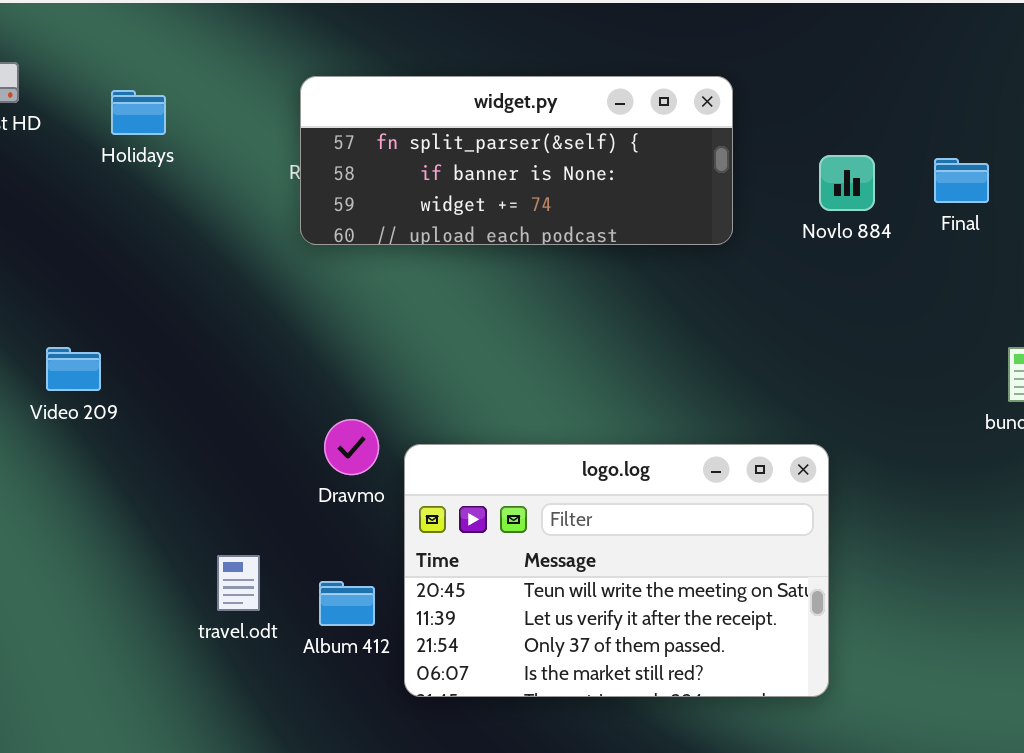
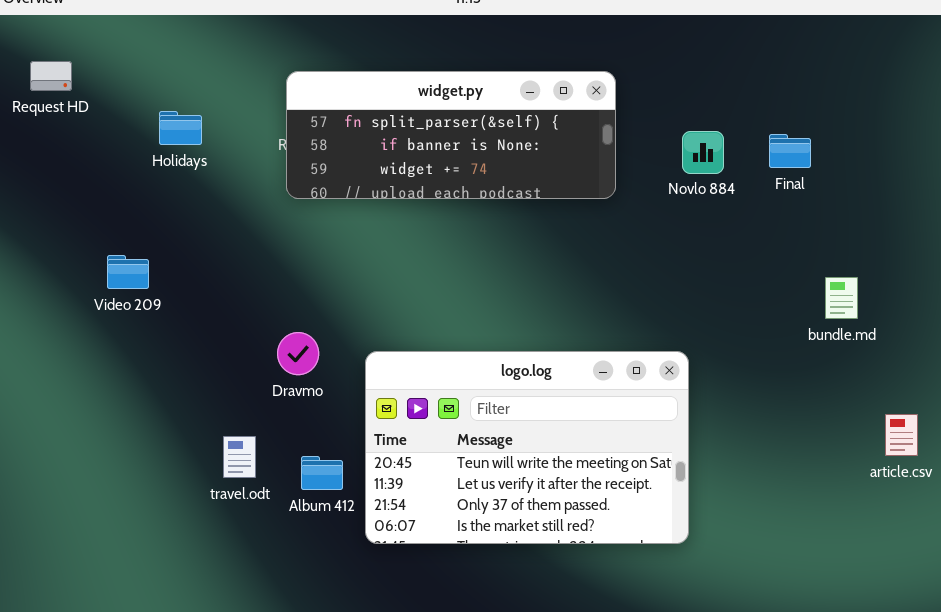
Holidays: [111,90,166,135] -> [159,111,202,145], moved
Video 209: [46,347,101,391] -> [107,255,149,289], moved
Dravmo: [324,419,379,475] -> [277,332,319,375], moved

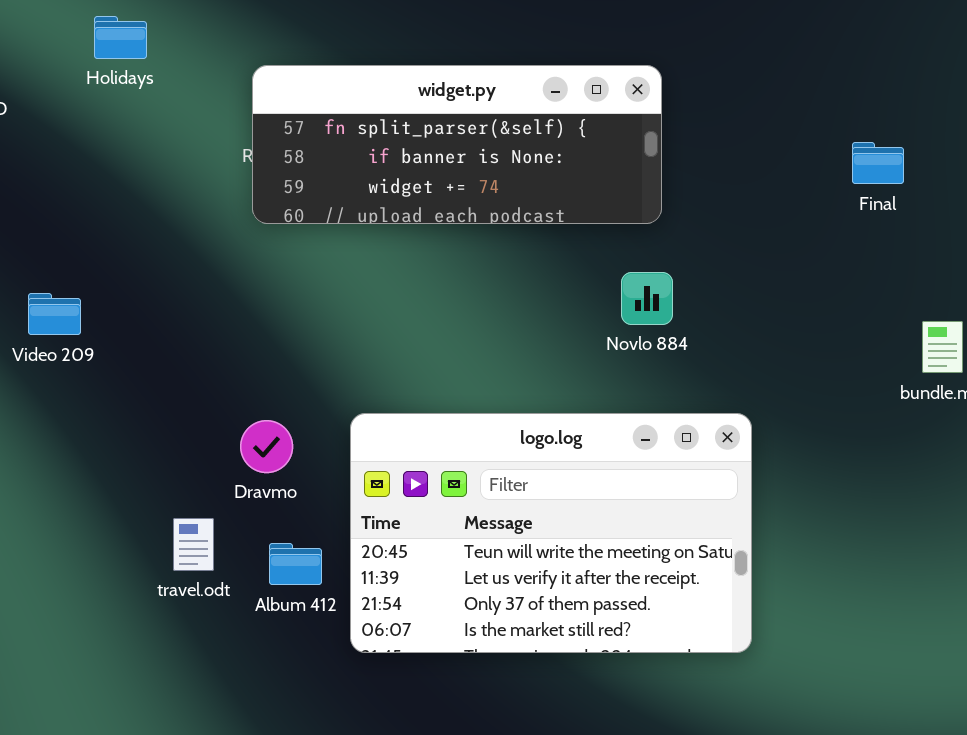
Holidays: [159,111,202,145] -> [94,16,147,59], moved
Novlo 884: [682,131,724,174] -> [621,272,673,325], moved
Dravmo: [277,332,319,375] -> [240,420,293,473], moved

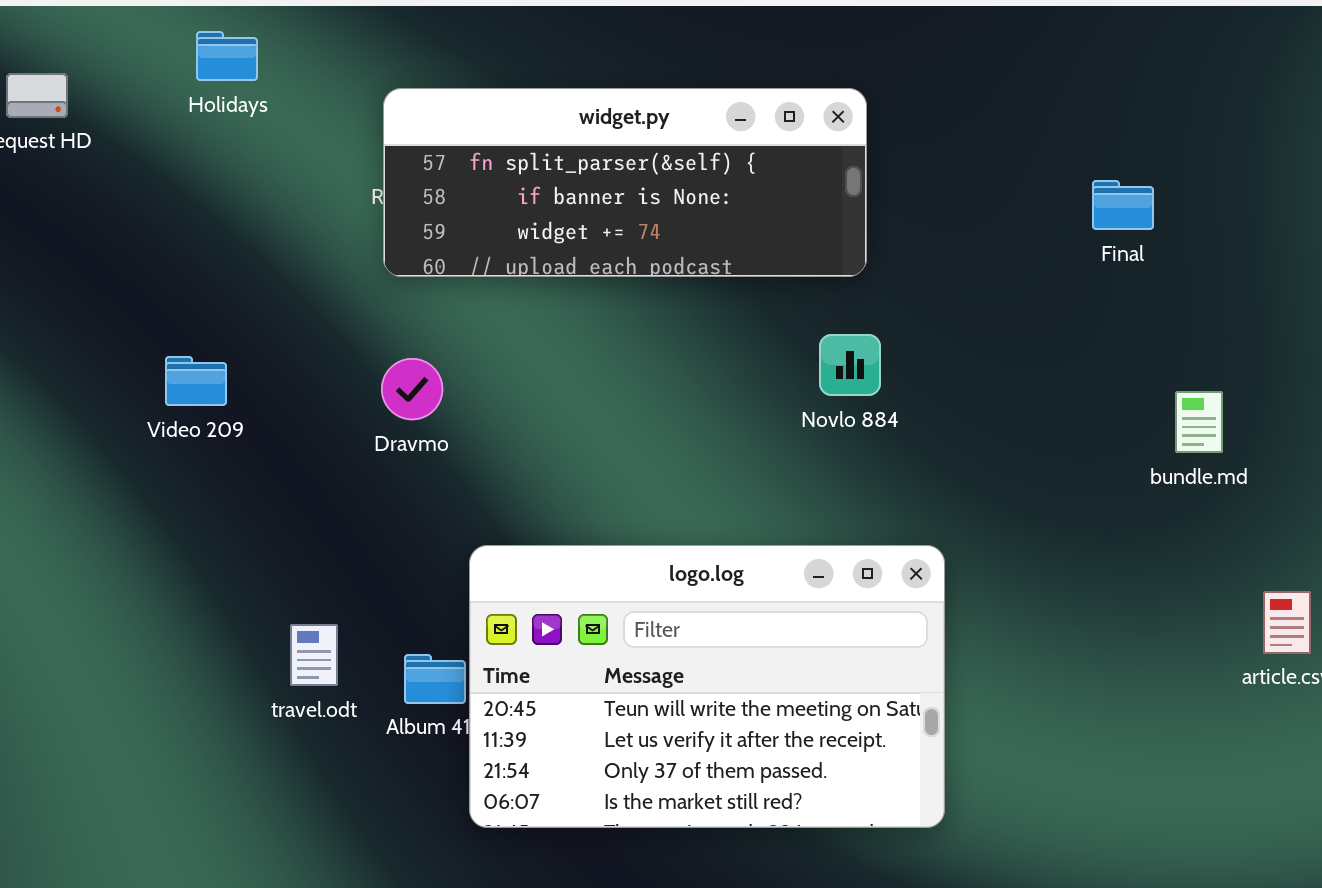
Video 209: [28,293,81,335] -> [165,356,227,406], moved
logo.log: [350,413,752,653] -> [469,545,945,828], moved
Dravmo: [240,420,293,473] -> [381,358,443,420], moved

